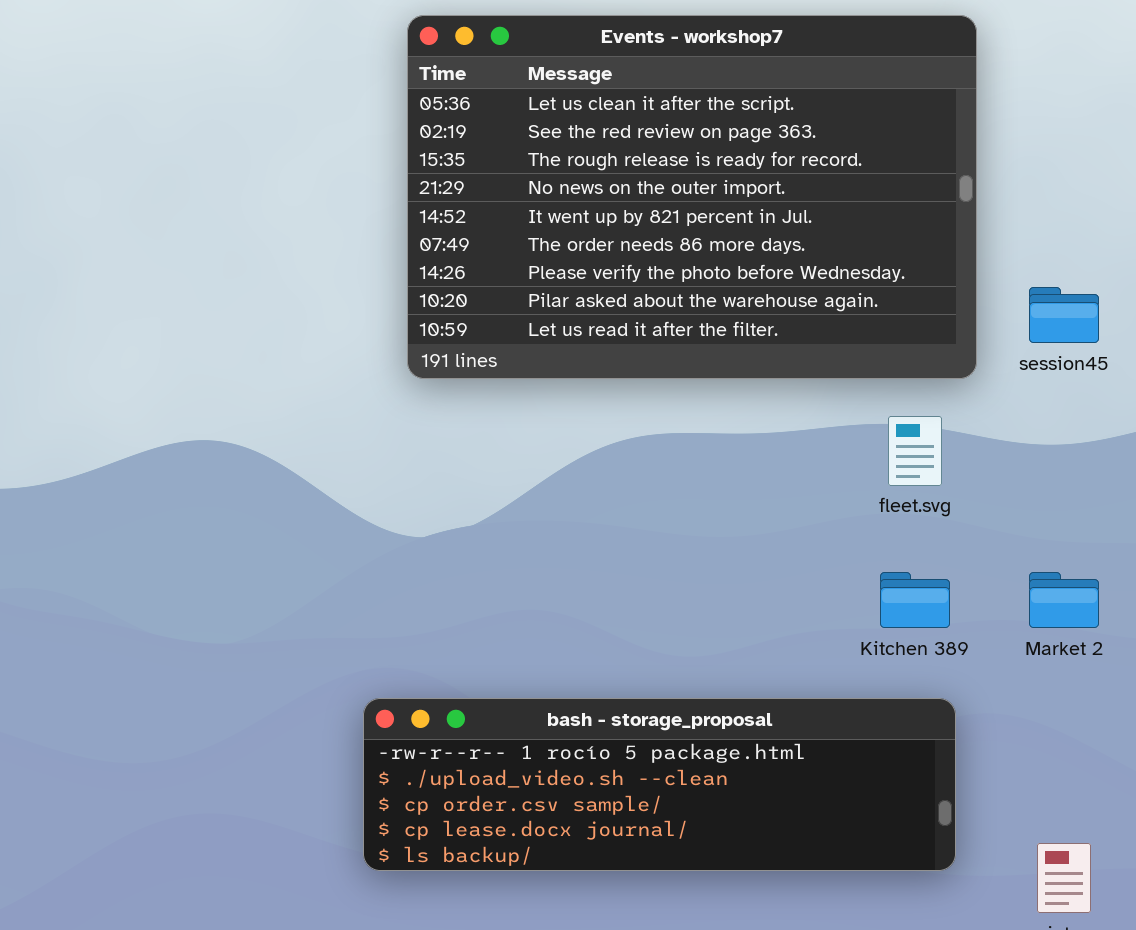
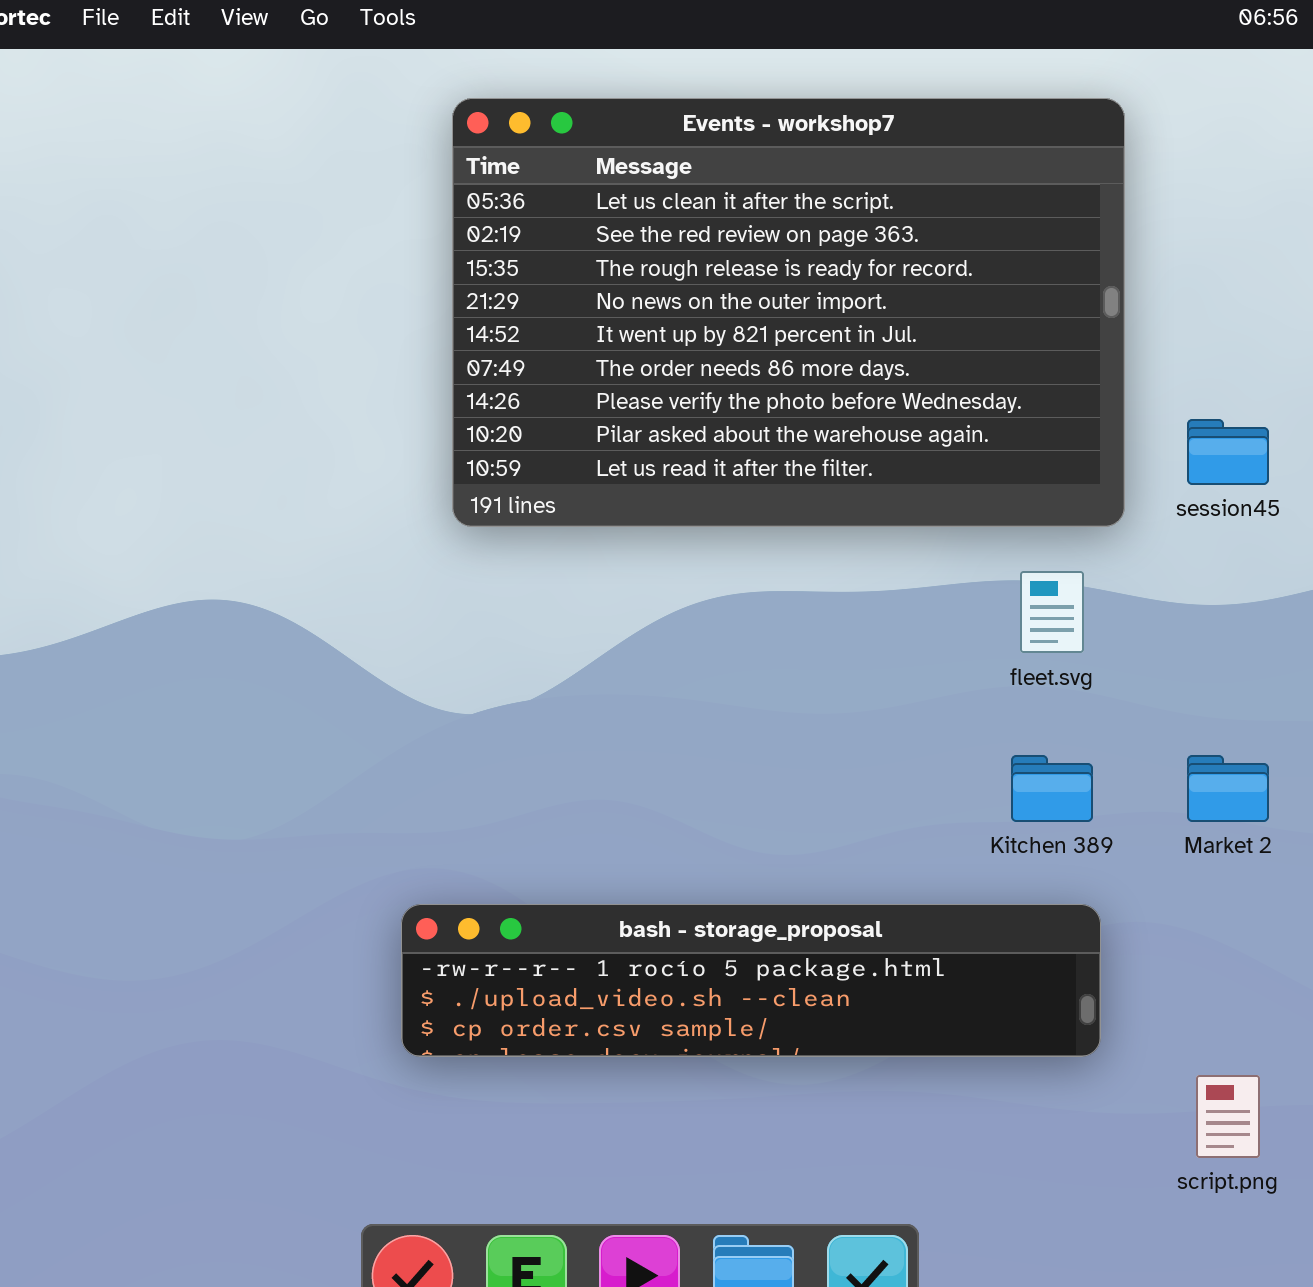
bash - storage_proposal: [363,698,956,871] -> [401,904,1101,1057], resized

